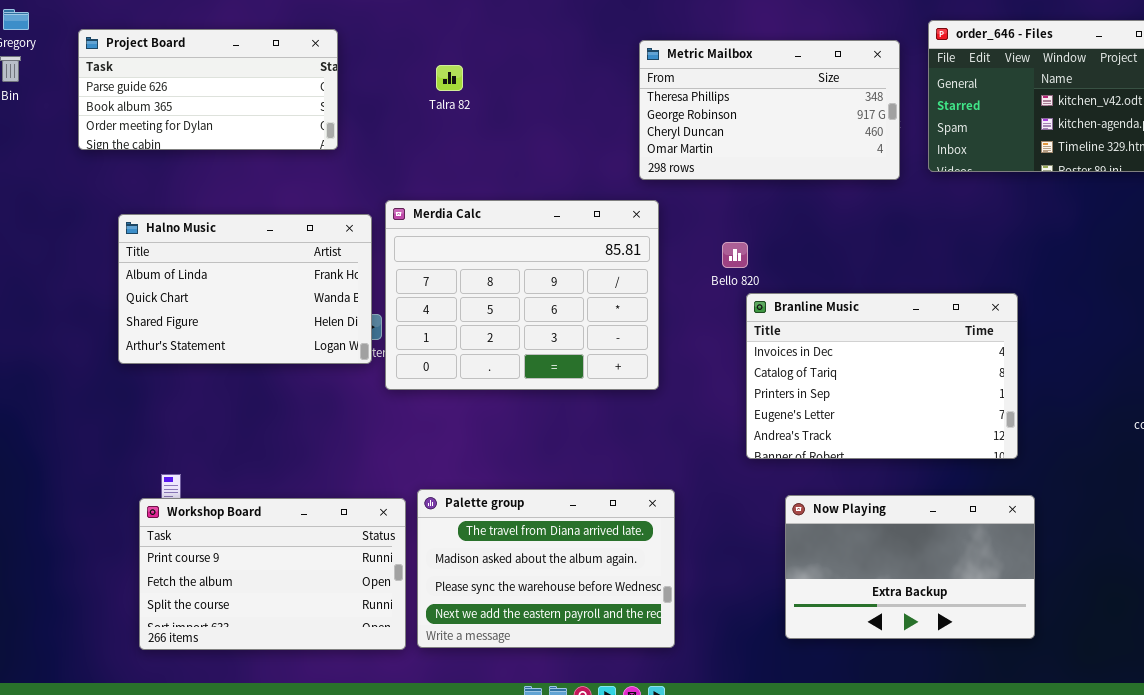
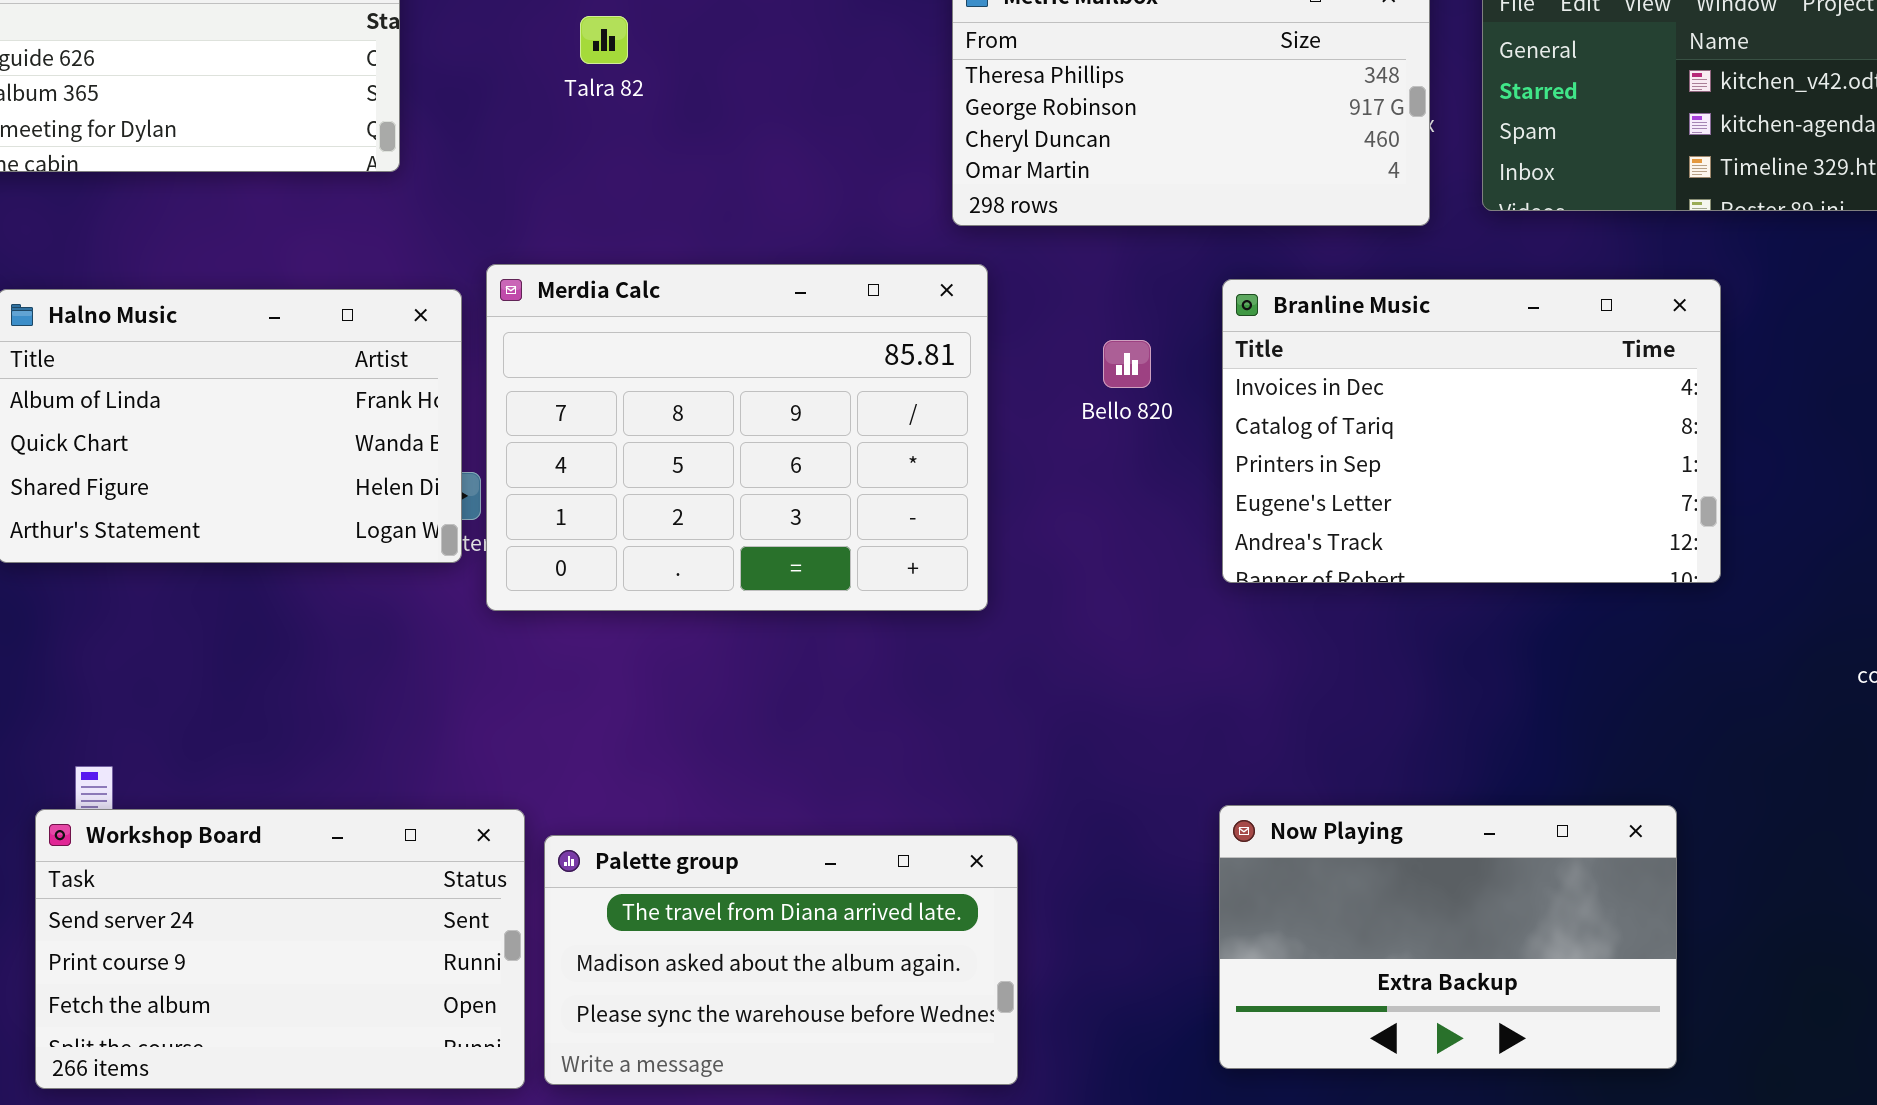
Branline Music: [746,293,1018,459] -> [1222,279,1721,583], moved
Palette group: [417,489,675,648] -> [544,835,1018,1085], resized
Workshop Board: [139,498,406,650] -> [35,809,525,1089], scrolled up 1 row

